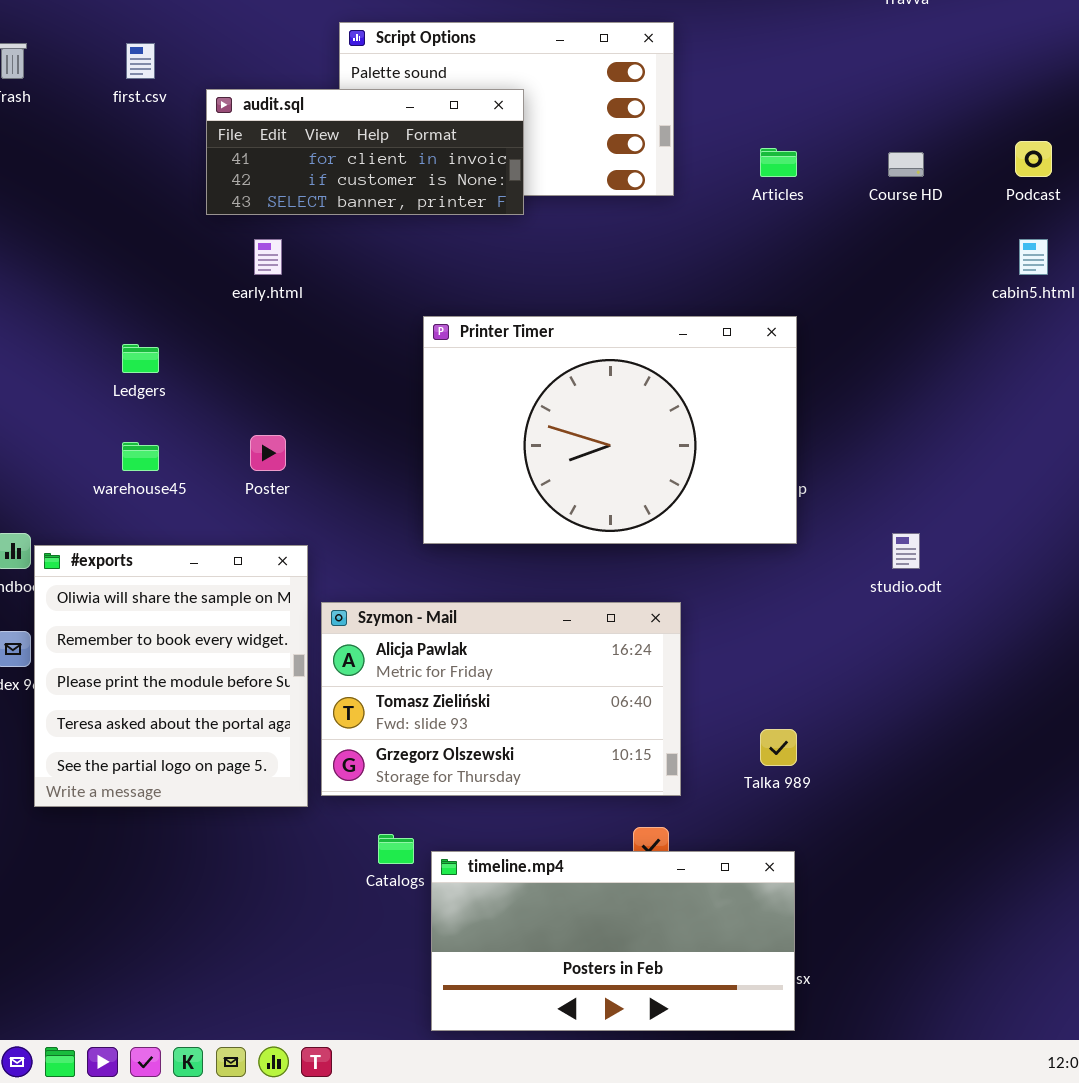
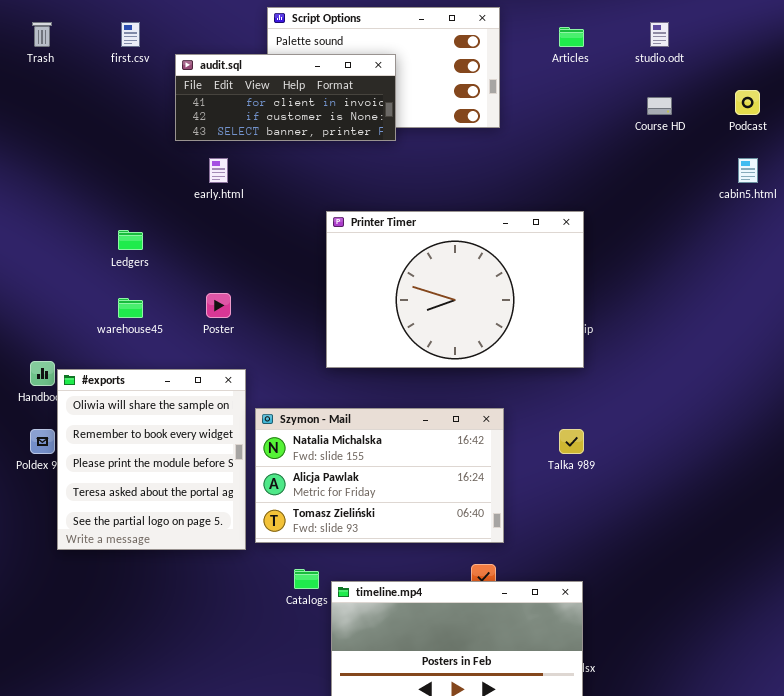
Articles: [760,148,797,177] -> [559,27,584,47], moved
studio.odt: [892,533,920,569] -> [650,22,669,47], moved
Szymon - Mail: [321,602,681,796] -> [255,408,504,543], scrolled up 1 row
Talka 989: [760,729,797,766] -> [559,429,584,454], moved

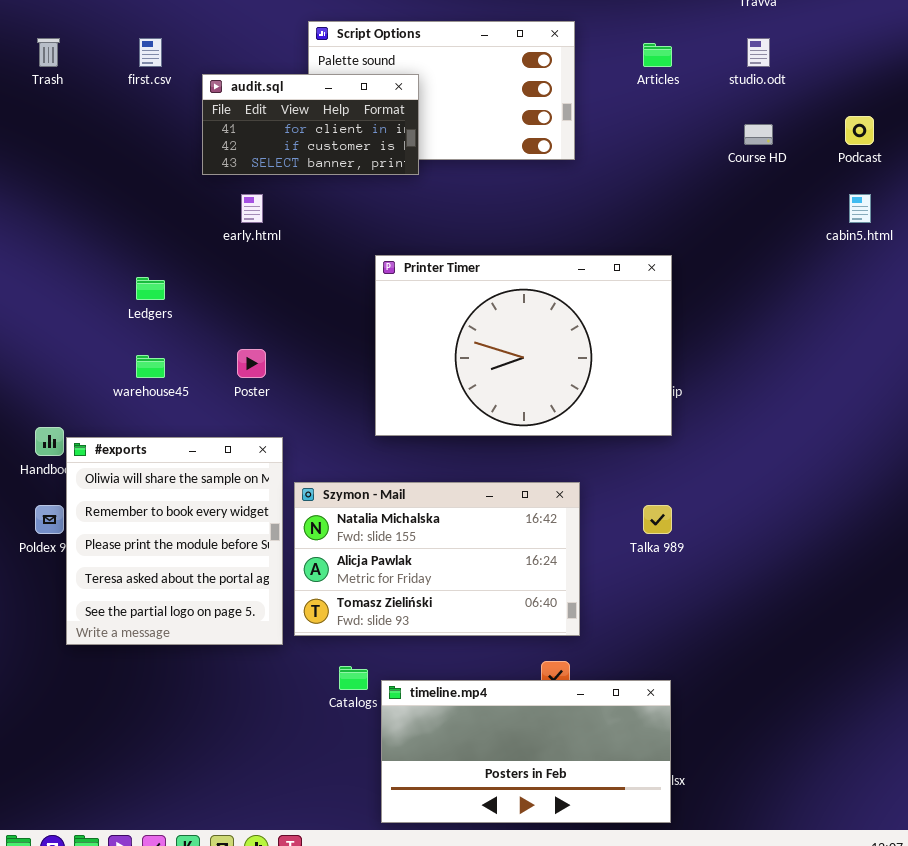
audit.sql: [175,54,396,141] -> [202,74,419,175], resized

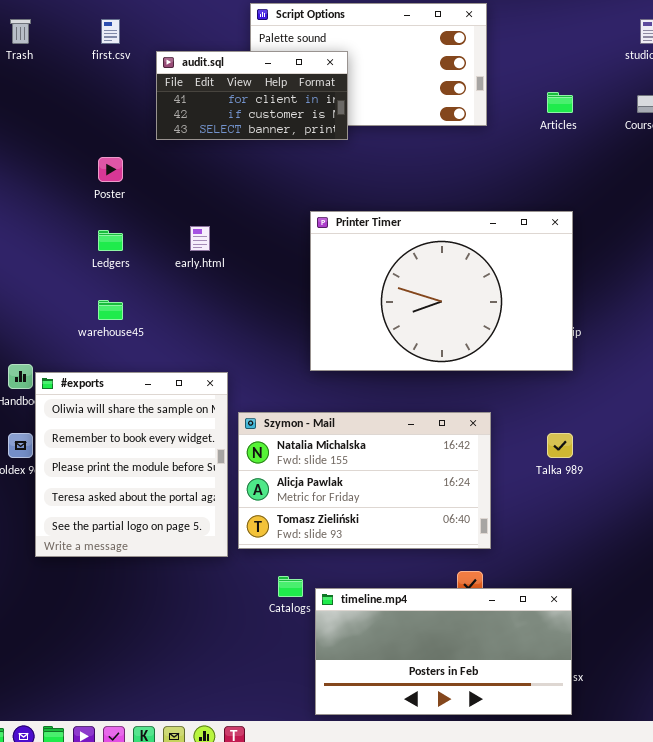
Articles: [643,43,672,67] -> [547,92,573,113], moved
early.html: [241,194,263,223] -> [190,226,210,251], moved
Poster: [237,349,266,378] -> [98,157,123,182], moved

